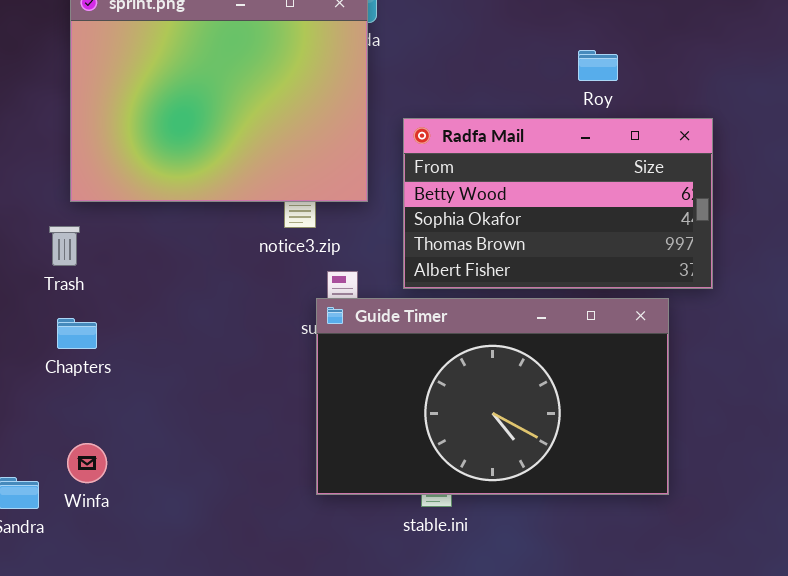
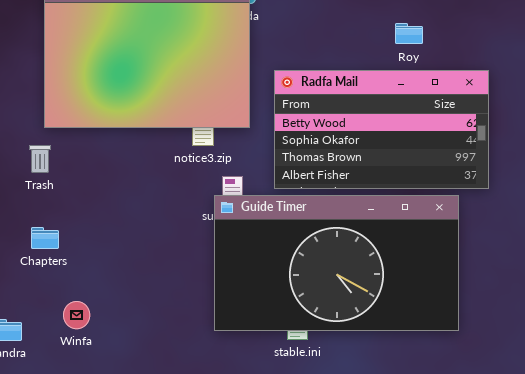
Chapters: [57,318,97,349] -> [31,227,59,249], moved
Winfa: [67,443,107,483] -> [63,301,90,329], moved

